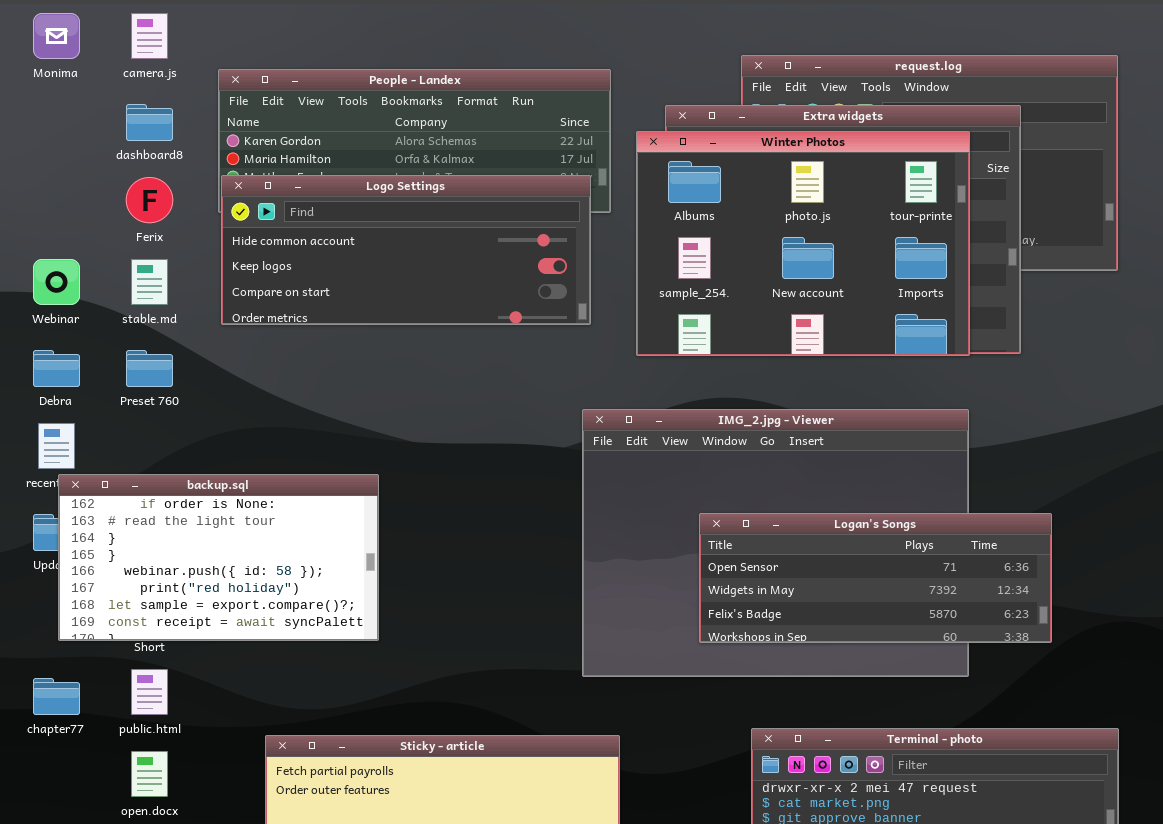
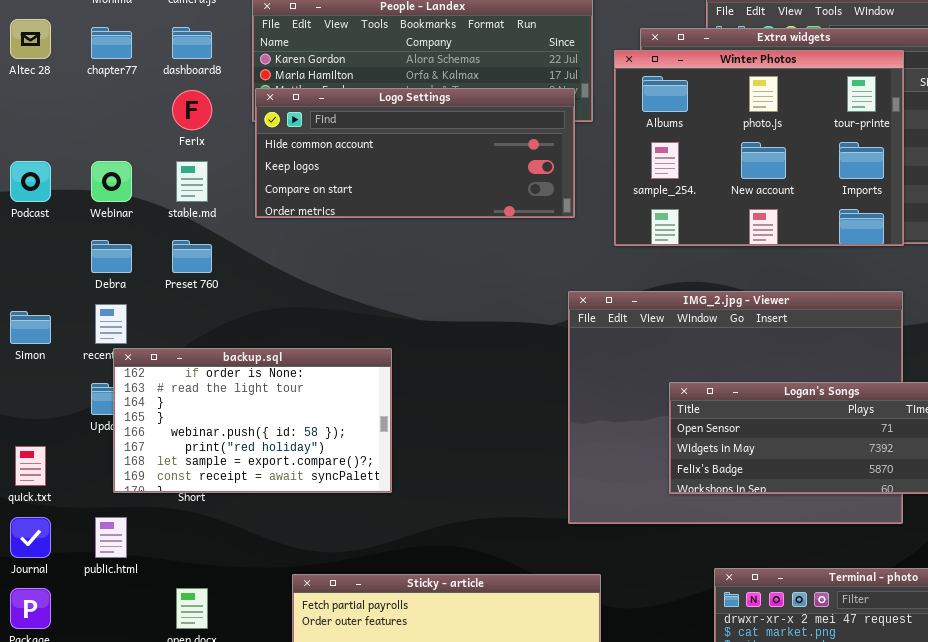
public.html: [131,669,168,715] -> [95,517,127,558], moved
chapter77: [33,678,80,715] -> [91,27,132,59], moved

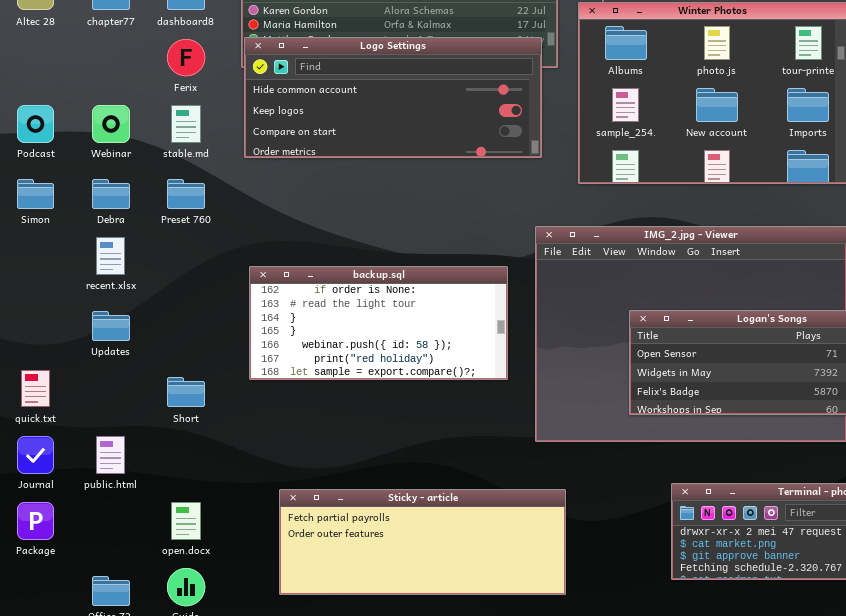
Simon: [10,311,51,344] -> [17,179,54,209], moved
backup.sql: [113,348,392,493] -> [249,266,508,380], moved, resized

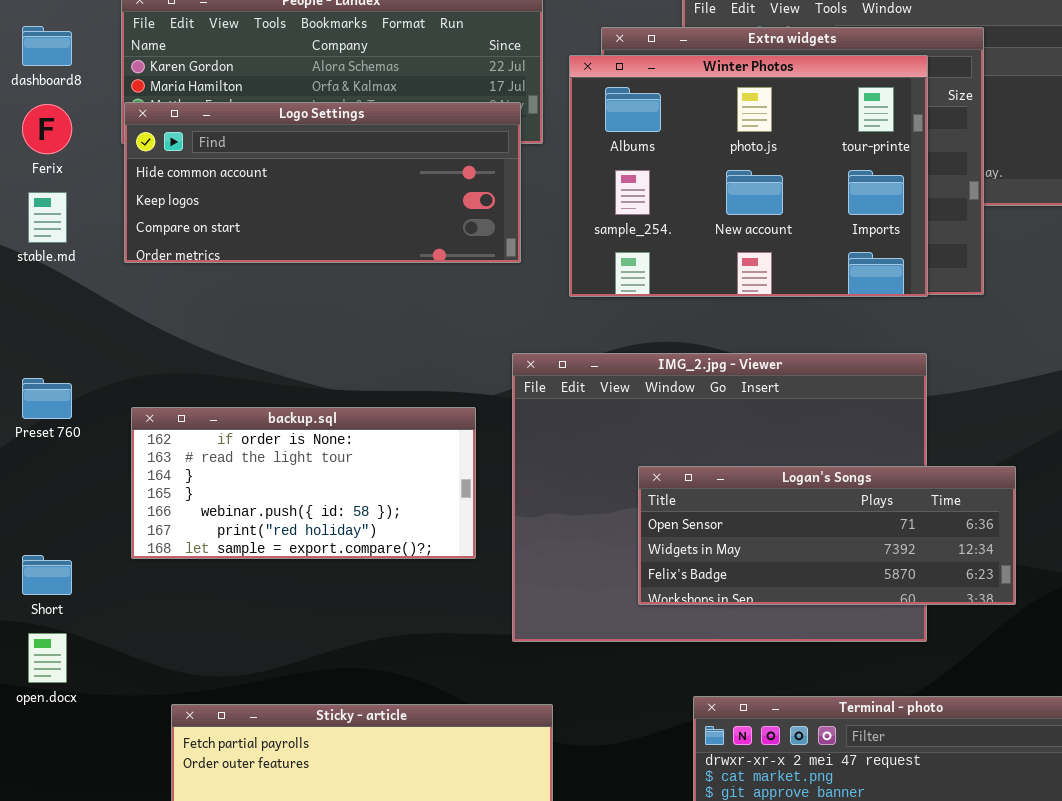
Preset 760: [167,179,205,209] -> [22,378,72,419], moved
open.docx: [171,502,201,540] -> [28,633,67,683], moved

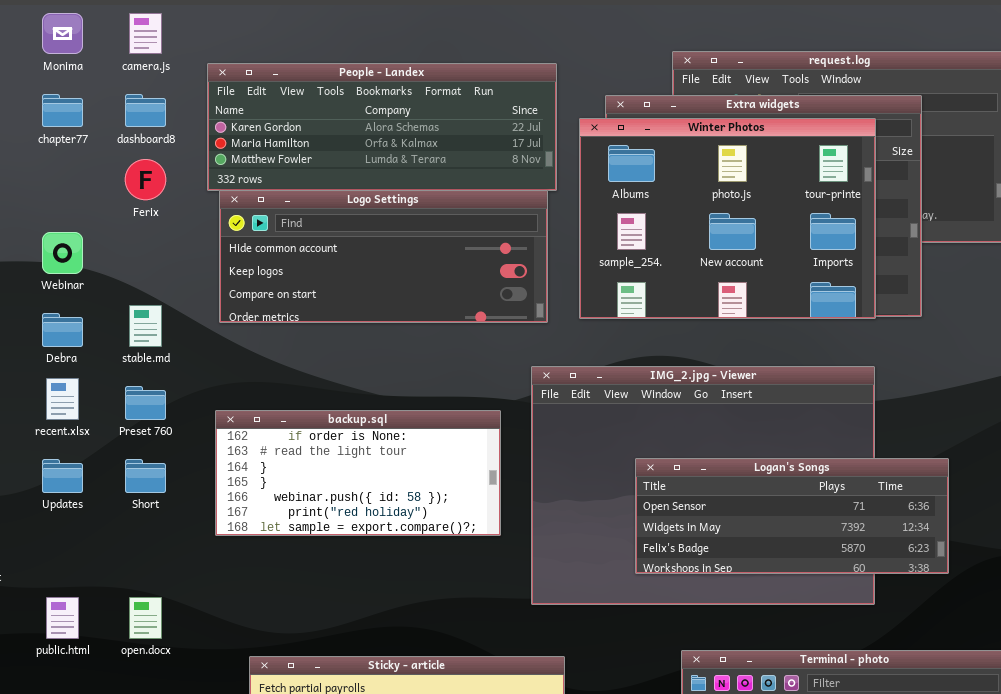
Logo Settings: [124,102,521,263] -> [219,190,548,323], moved
stable.md: [28,192,67,243] -> [129,305,162,347], moved
Short: [22,555,72,595] -> [125,459,166,493], moved

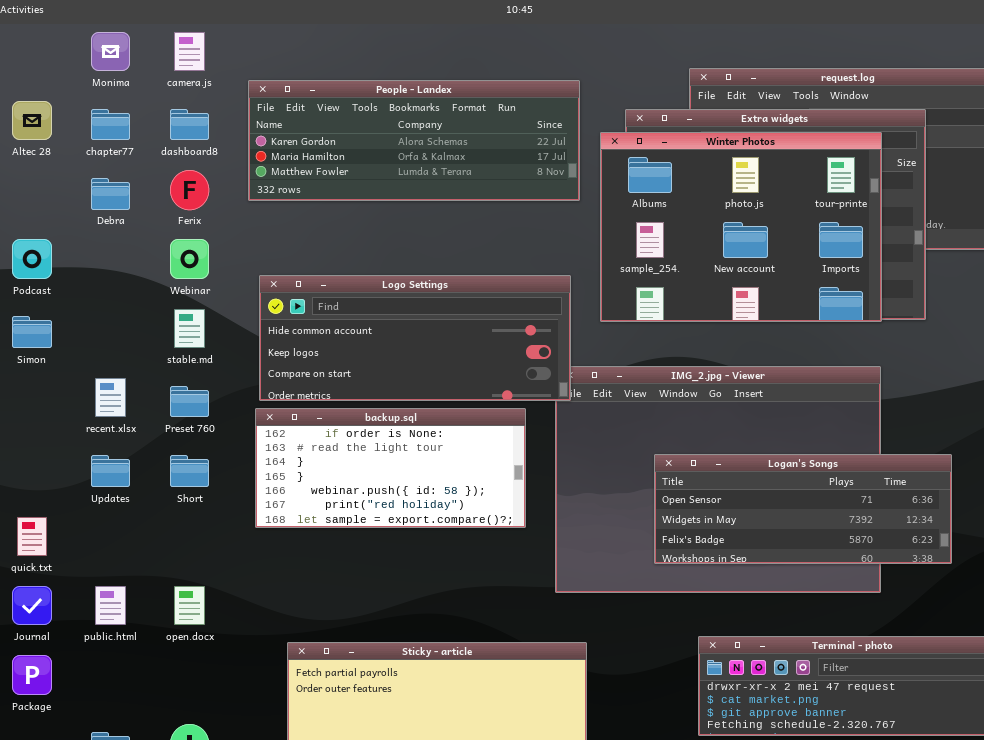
Logo Settings: [219,190,548,323] -> [259,275,571,401], moved
Webinar: [42,232,83,274] -> [170,239,209,279], moved
Debra: [42,313,83,347] -> [91,178,130,210], moved

